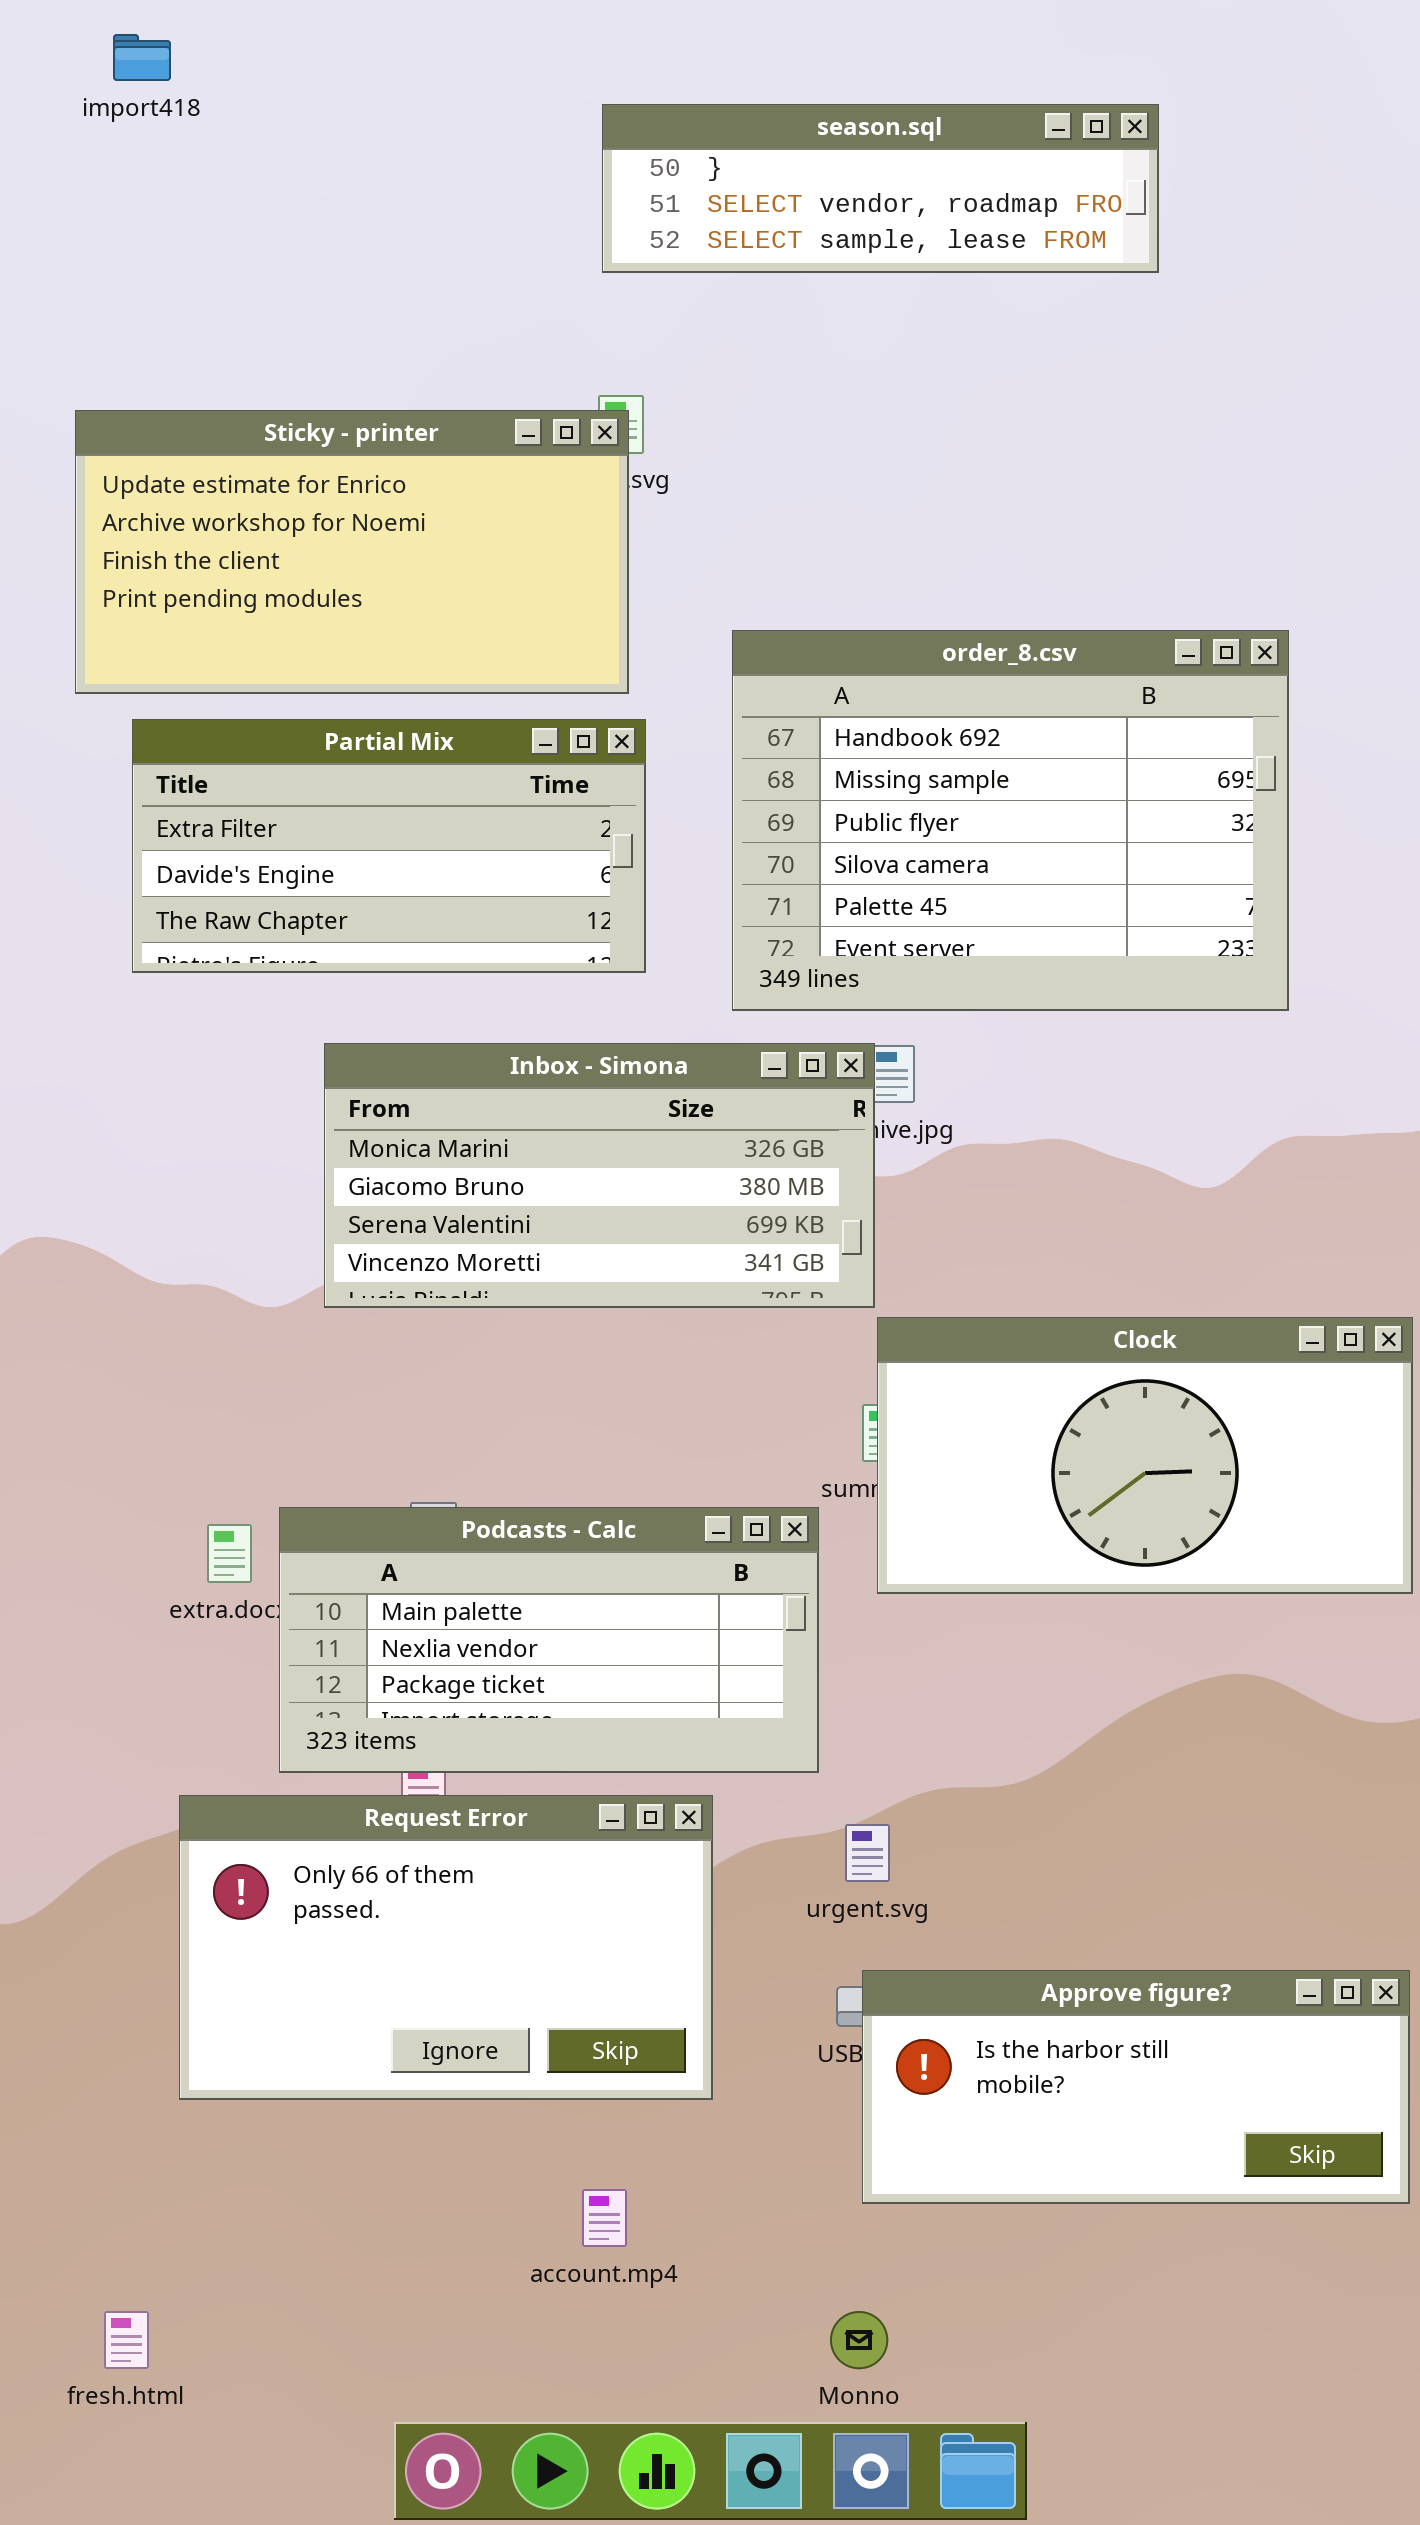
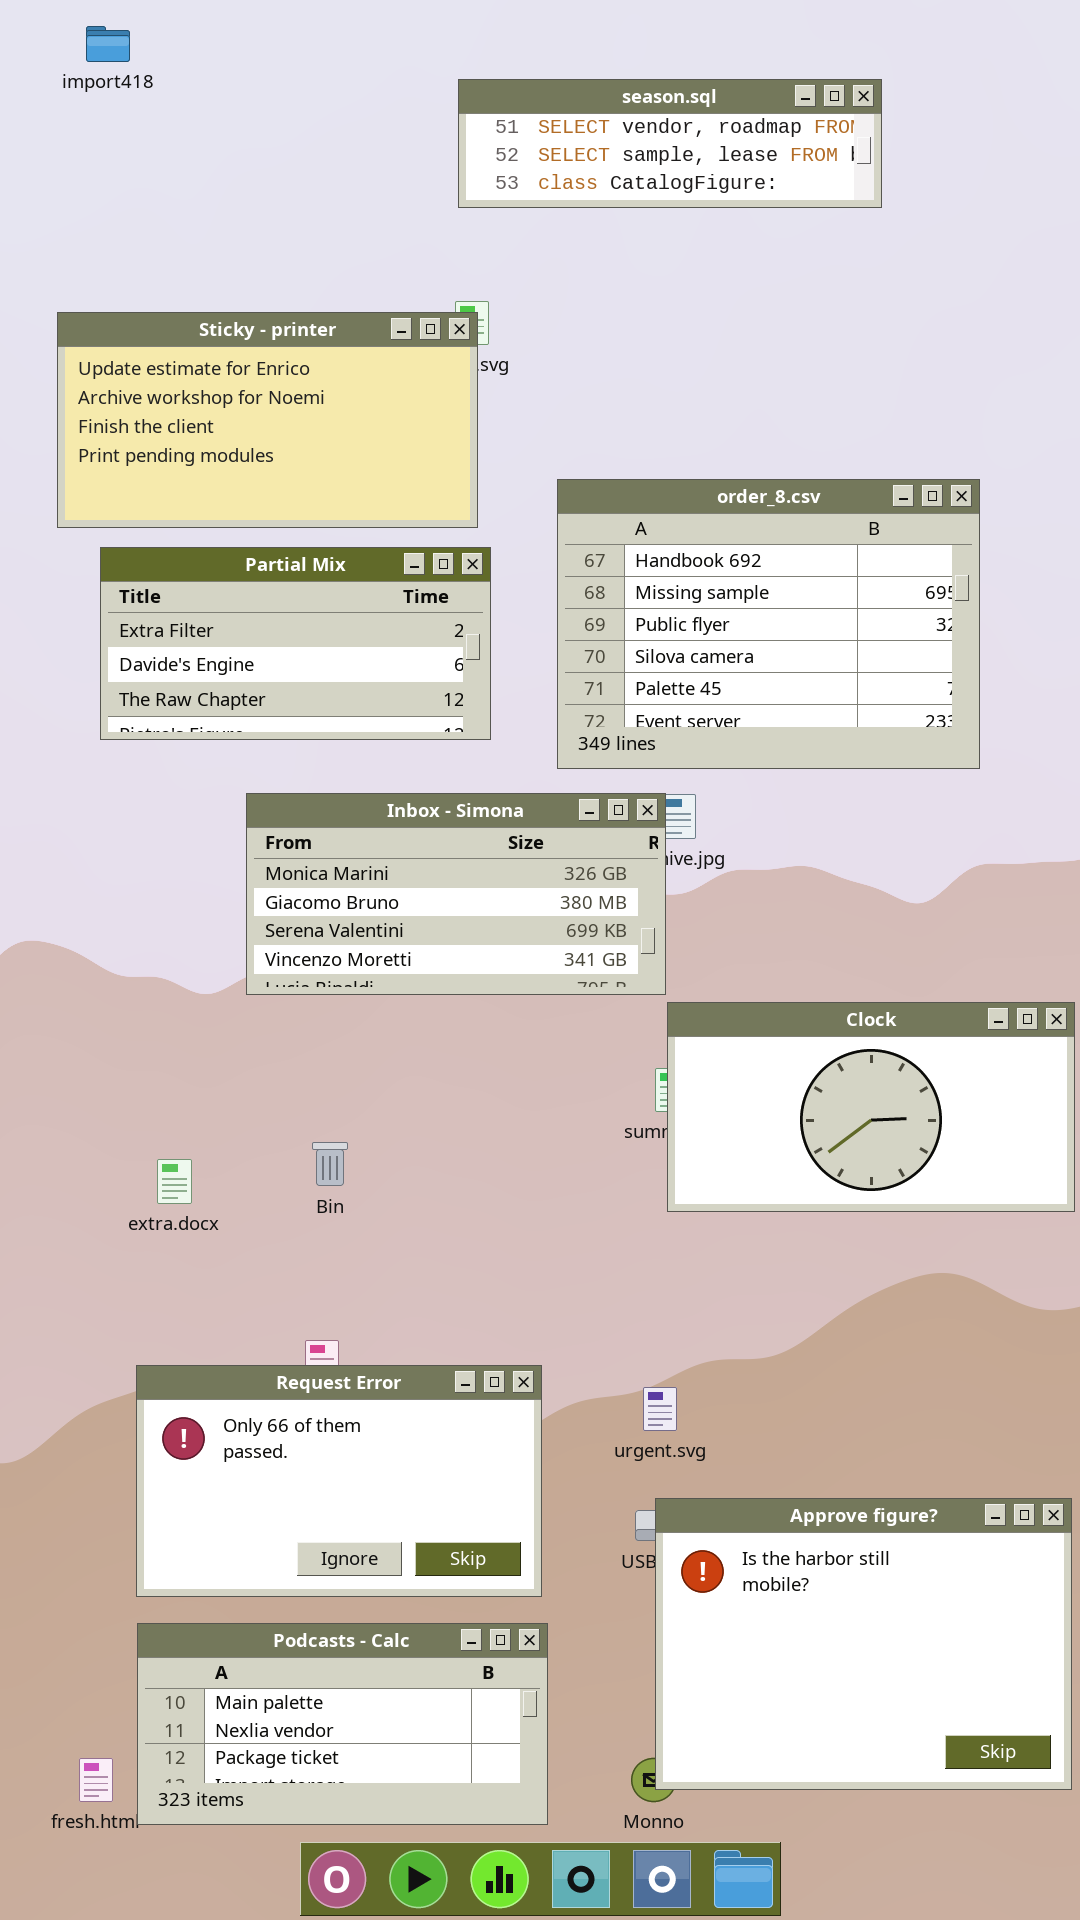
season.sql: [602,104,1159,273] -> [458,79,882,208], scrolled down 1 row
Podcasts - Calc: [279,1507,819,1773] -> [137,1623,548,1825], moved
Approve figure?: [862,1970,1410,2204] -> [655,1498,1072,1790], resized

